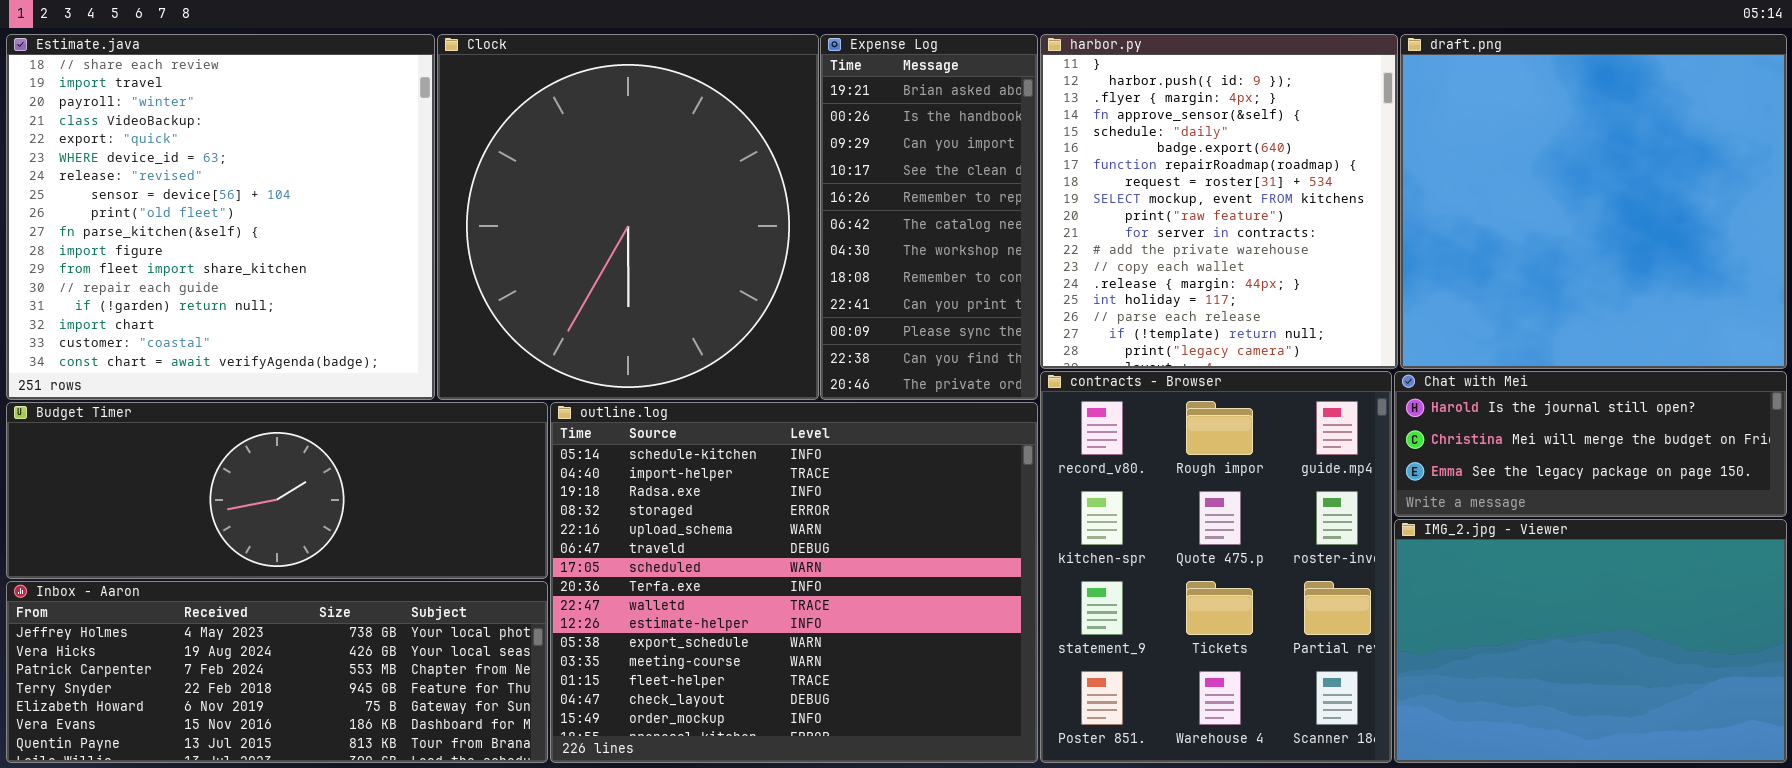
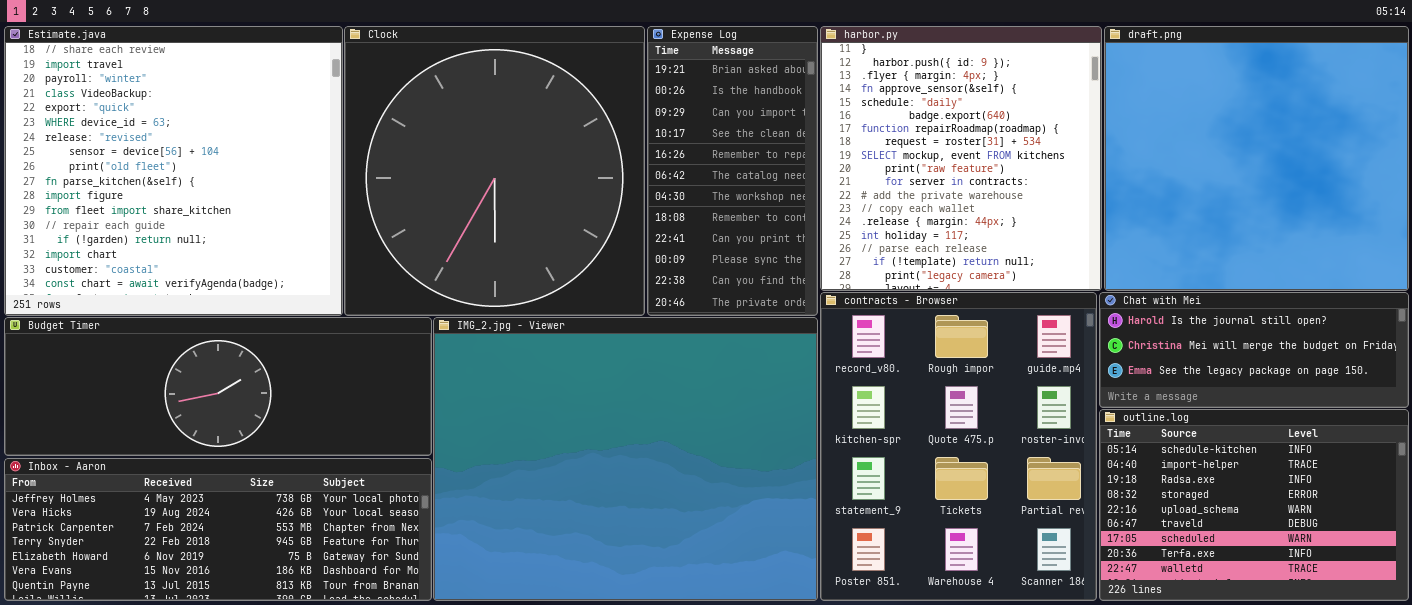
outline.log: [550,402,1038,763] -> [1099,409,1409,601], moved, resized
IMG_2.jpg - Viewer: [1394,519,1787,763] -> [433,317,818,601], moved, resized

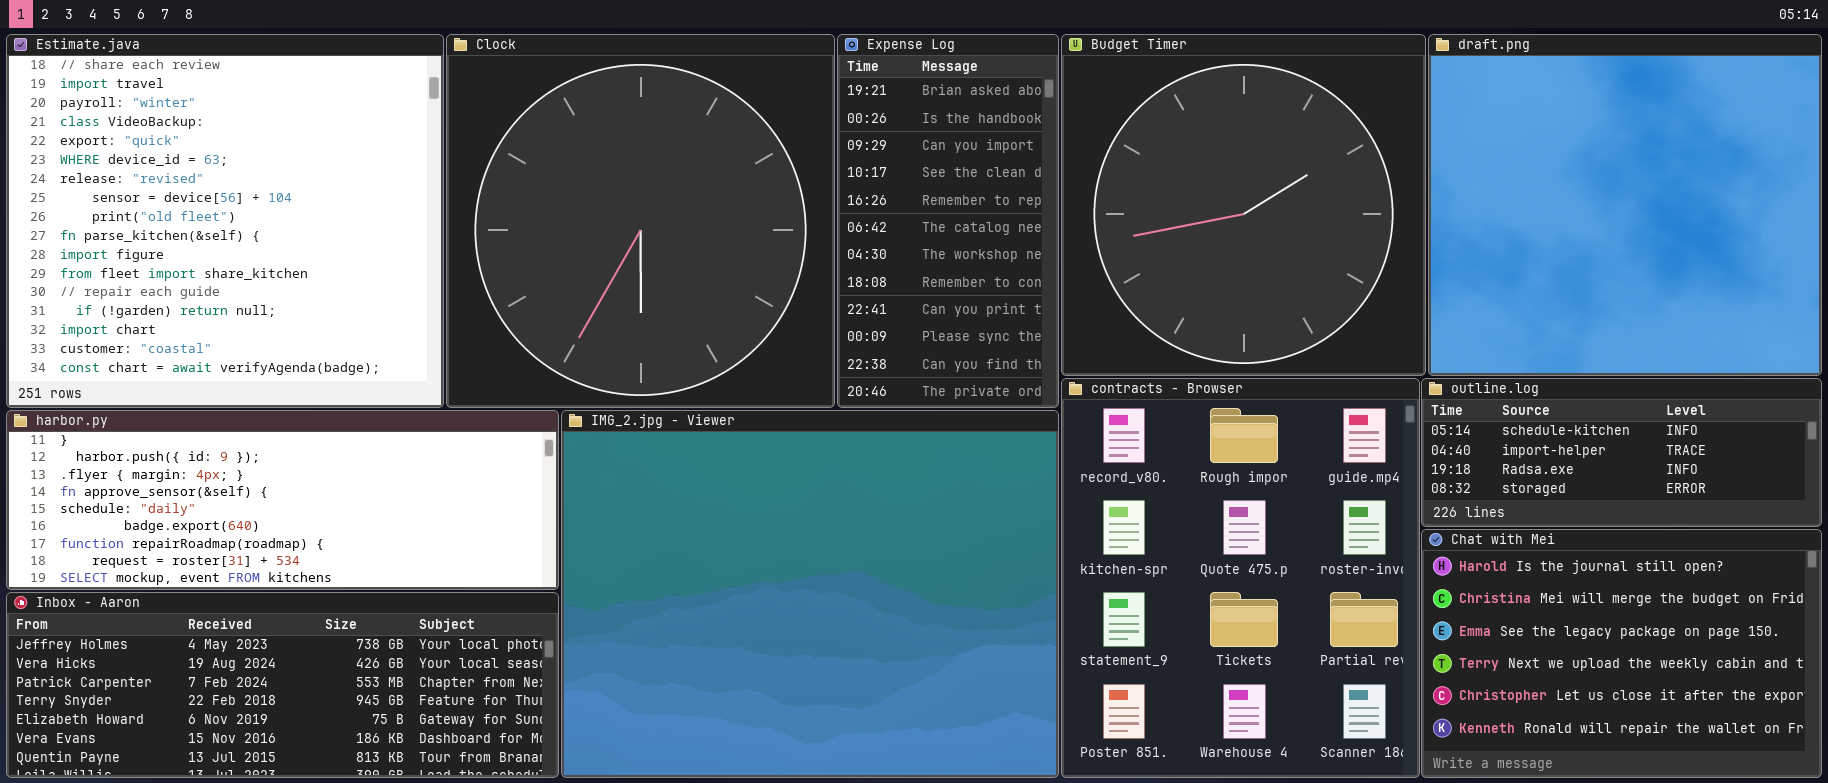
harbor.py: [820,26,1102,291] -> [6,410,559,590], moved, resized
Chat with Mei: [1099,292,1409,408] -> [1421,529,1822,778], moved, resized
Budget Timer: [4,317,432,456] -> [1061,34,1426,376], moved, resized
outline.log: [1099,409,1409,601] -> [1421,378,1822,527], moved, resized

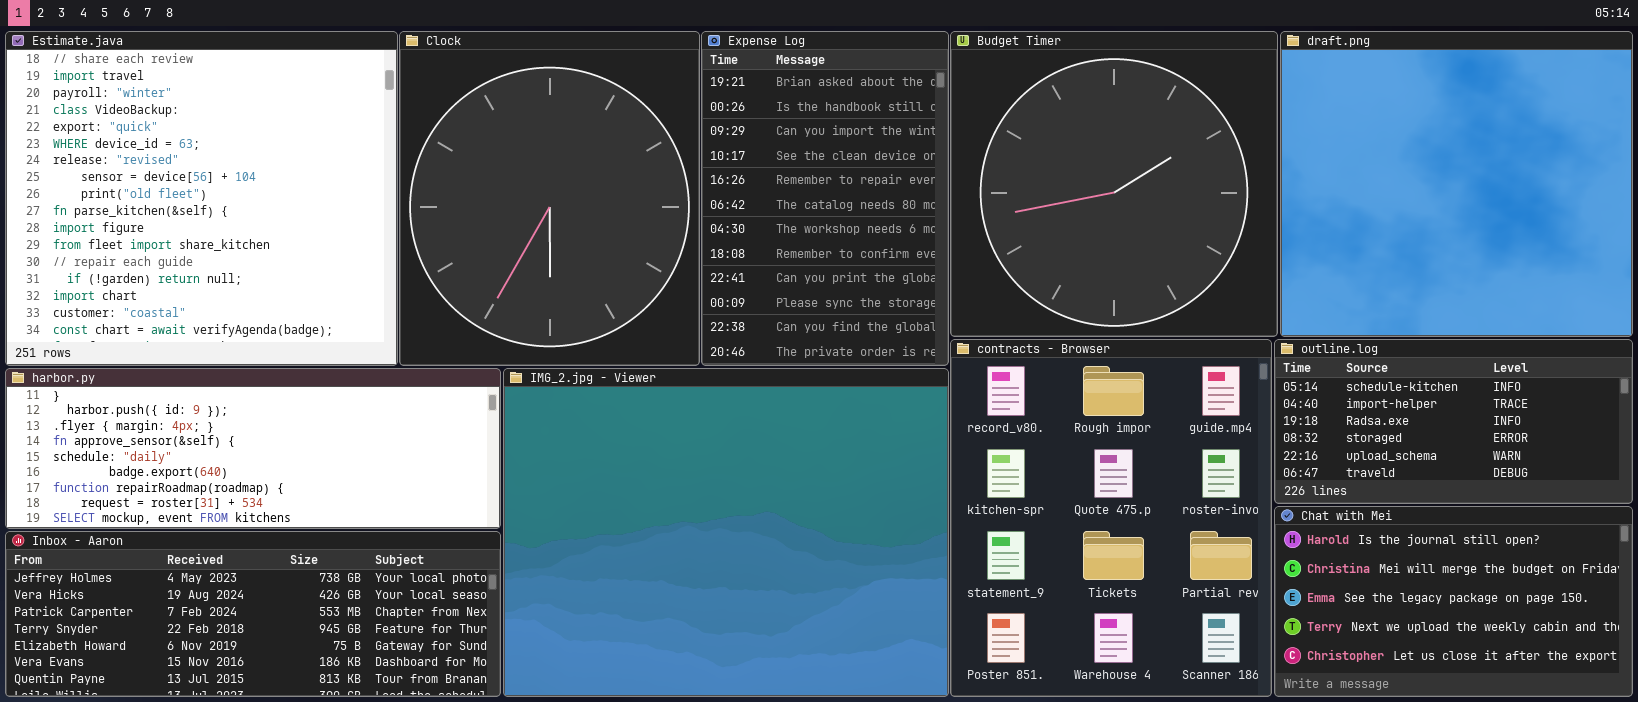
Clock: [446,34,835,408] -> [399,31,700,366], resized
Expense Log: [837,34,1059,408] -> [701,31,949,366], resized
outline.log: [1421,378,1822,527] -> [1274,339,1633,504], resized
Chat with Mei: [1421,529,1822,778] -> [1274,506,1633,697], resized

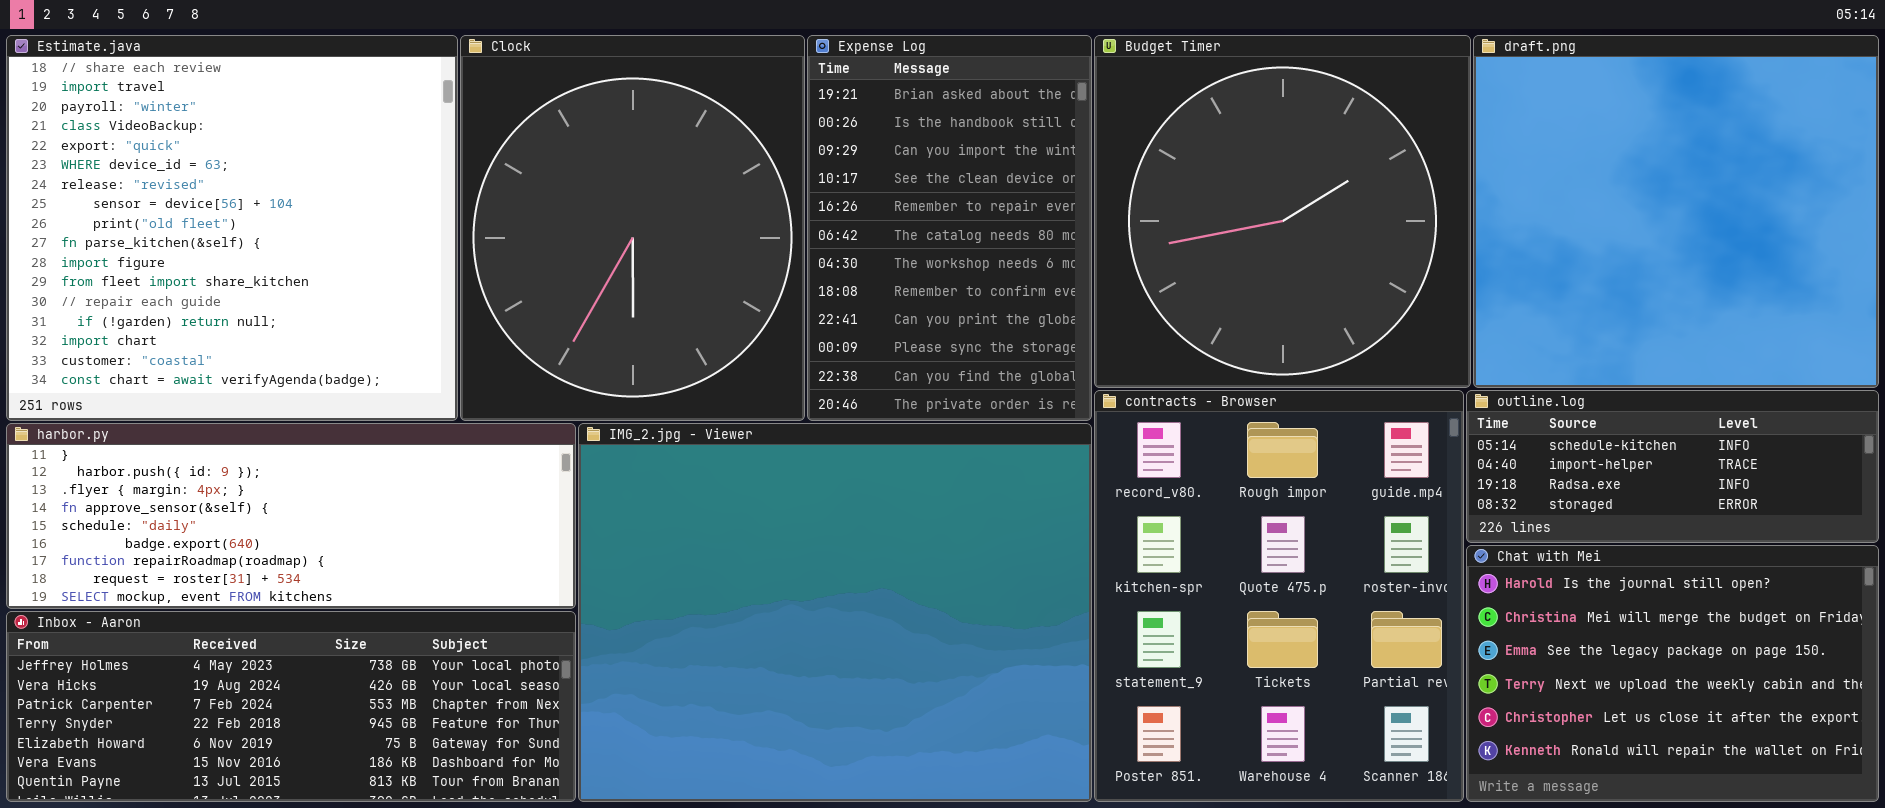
outline.log: [1274,339,1633,504] -> [1466,390,1879,543], resized
Chat with Mei: [1274,506,1633,697] -> [1466,545,1879,802], resized

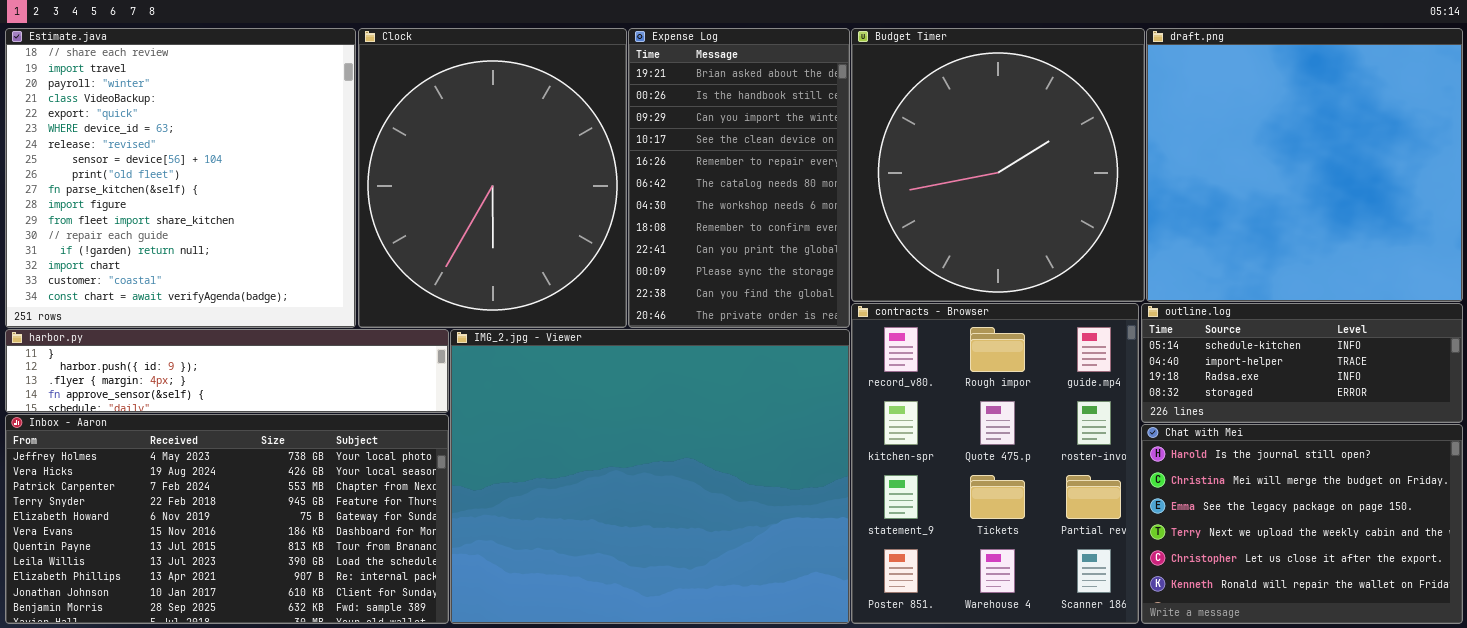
harbor.py: [6,423,576,609] -> [5,329,449,413], resized
Inbox - Aaron: [6,611,576,802] -> [5,414,449,624], resized

